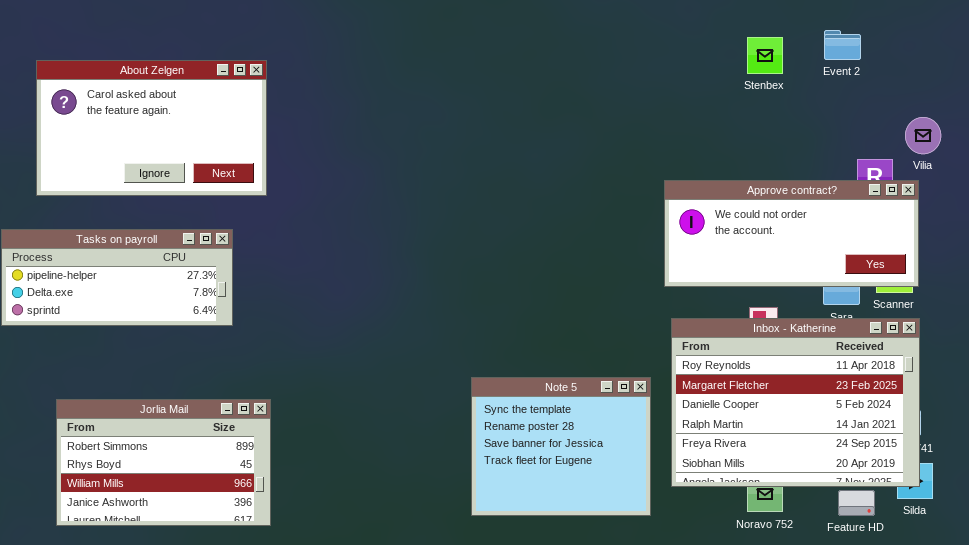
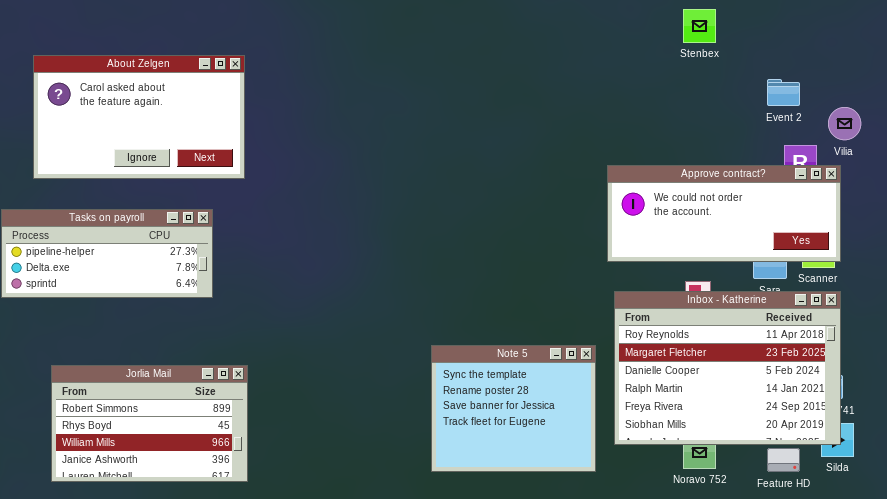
Event 2: [824,30,861,60] -> [767,79,800,106], moved
Stenbex: [747,37,783,74] -> [683,9,716,43], moved

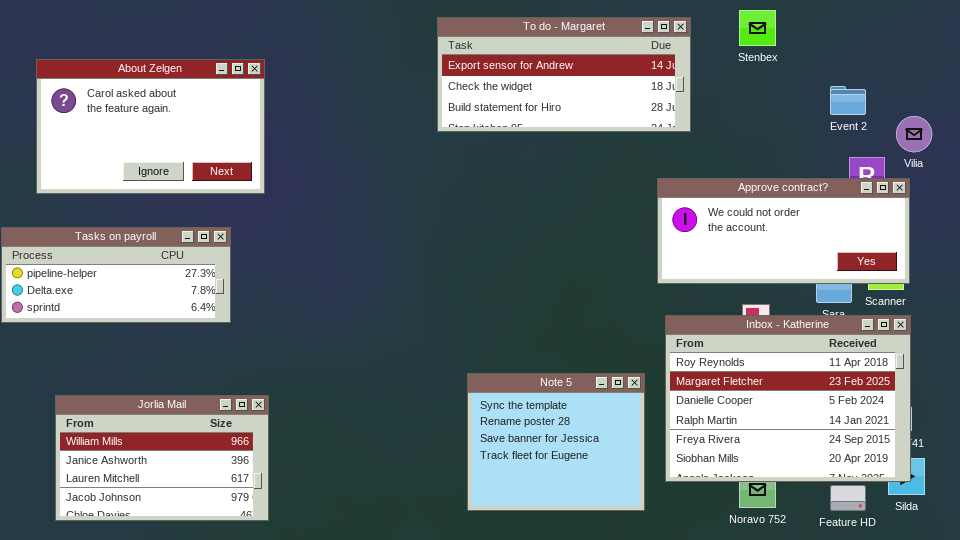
To do - Margaret: none -> [437,17,691,132], opened
Jorlia Mail: [51,365,248,482] -> [55,395,269,521], scrolled down 2 rows

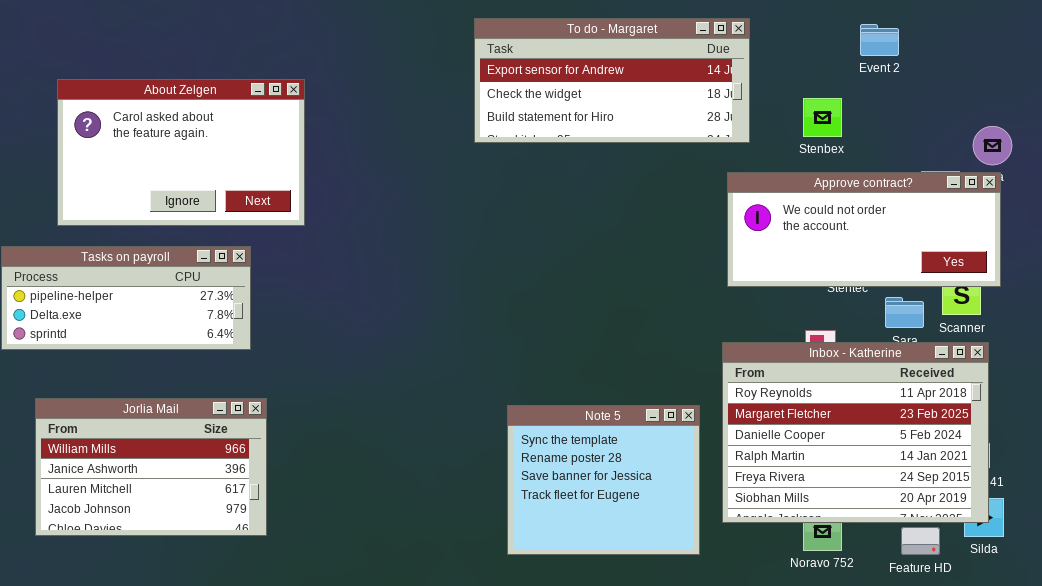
Stenbex: [739,10,776,46] -> [803,98,842,137], moved
About Zelgen: [36,59,265,194] -> [57,79,305,226], moved
Event 2: [830,86,866,115] -> [860,24,899,56], moved
Approve contract?: [657,178,910,284] -> [727,172,1001,287], moved
Jorlia Mail: [55,395,269,521] -> [35,398,267,536], moved

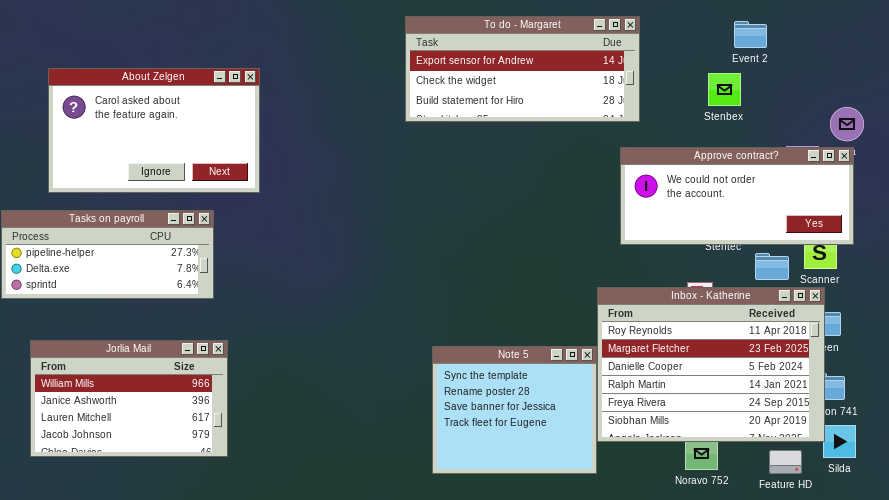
Stenbex: [803,98,842,137] -> [708,73,741,106], moved
Inbox - Katherine: [722,342,989,523] -> [597,287,825,442], moved

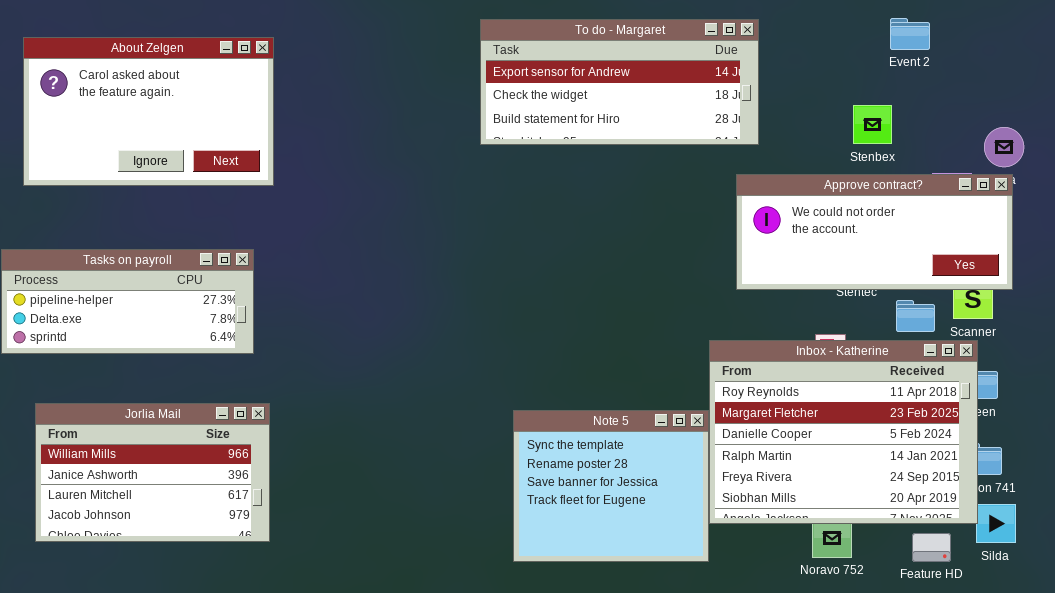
Event 2: [734,21,767,48] -> [890,18,930,50], moved
About Zelgen: [48,68,260,193] -> [23,37,274,186], moved
Stenbex: [708,73,741,106] -> [853,105,892,144], moved

